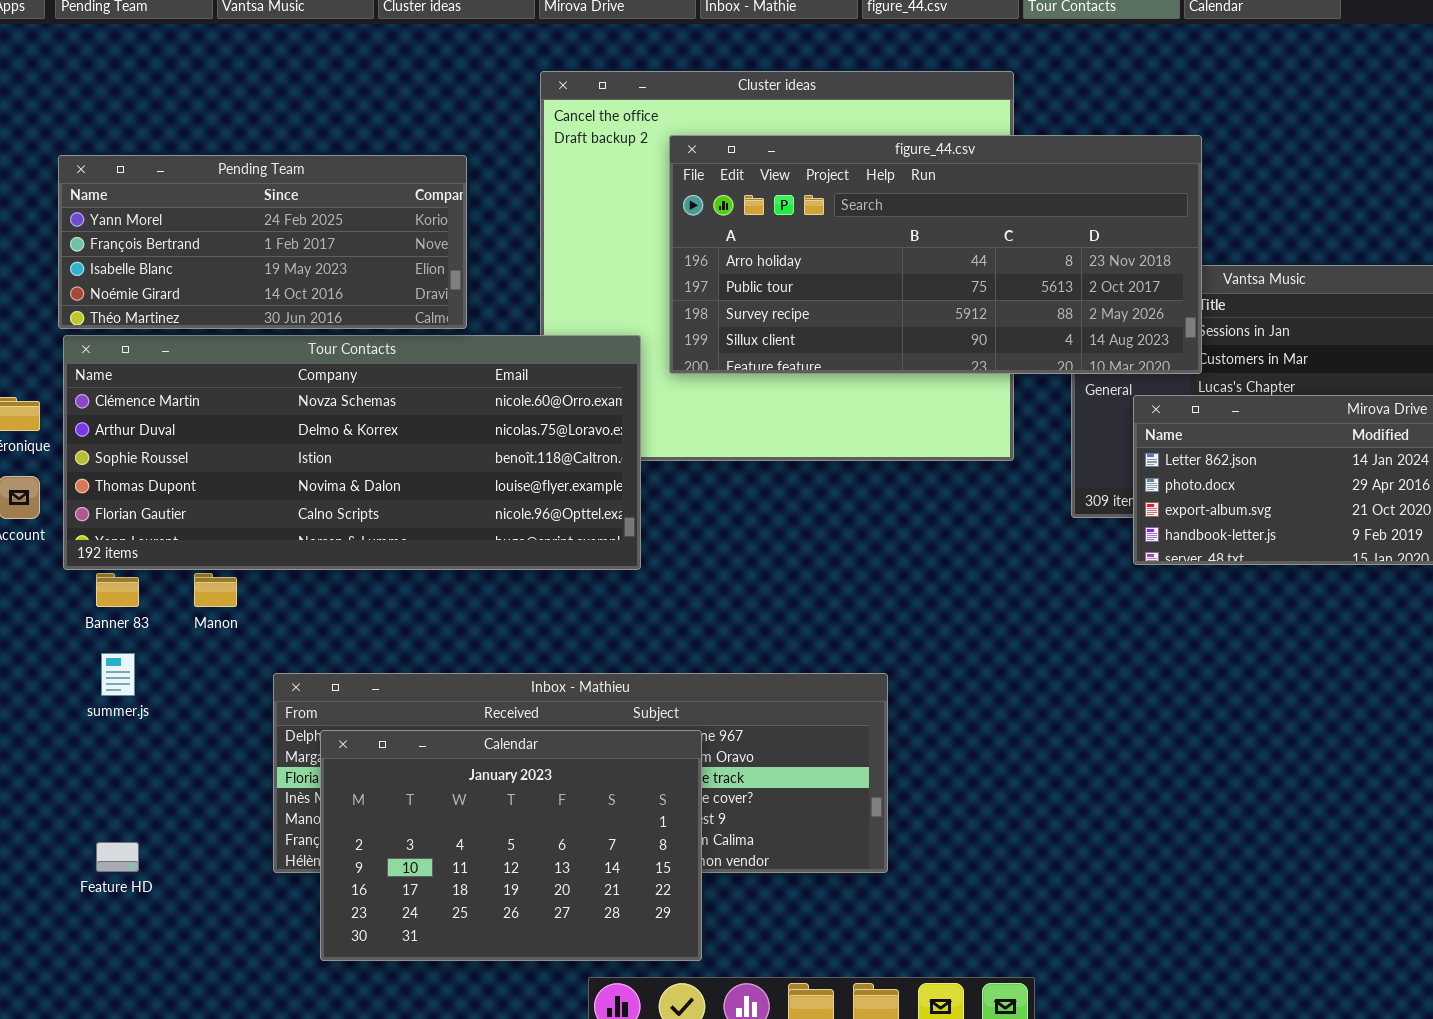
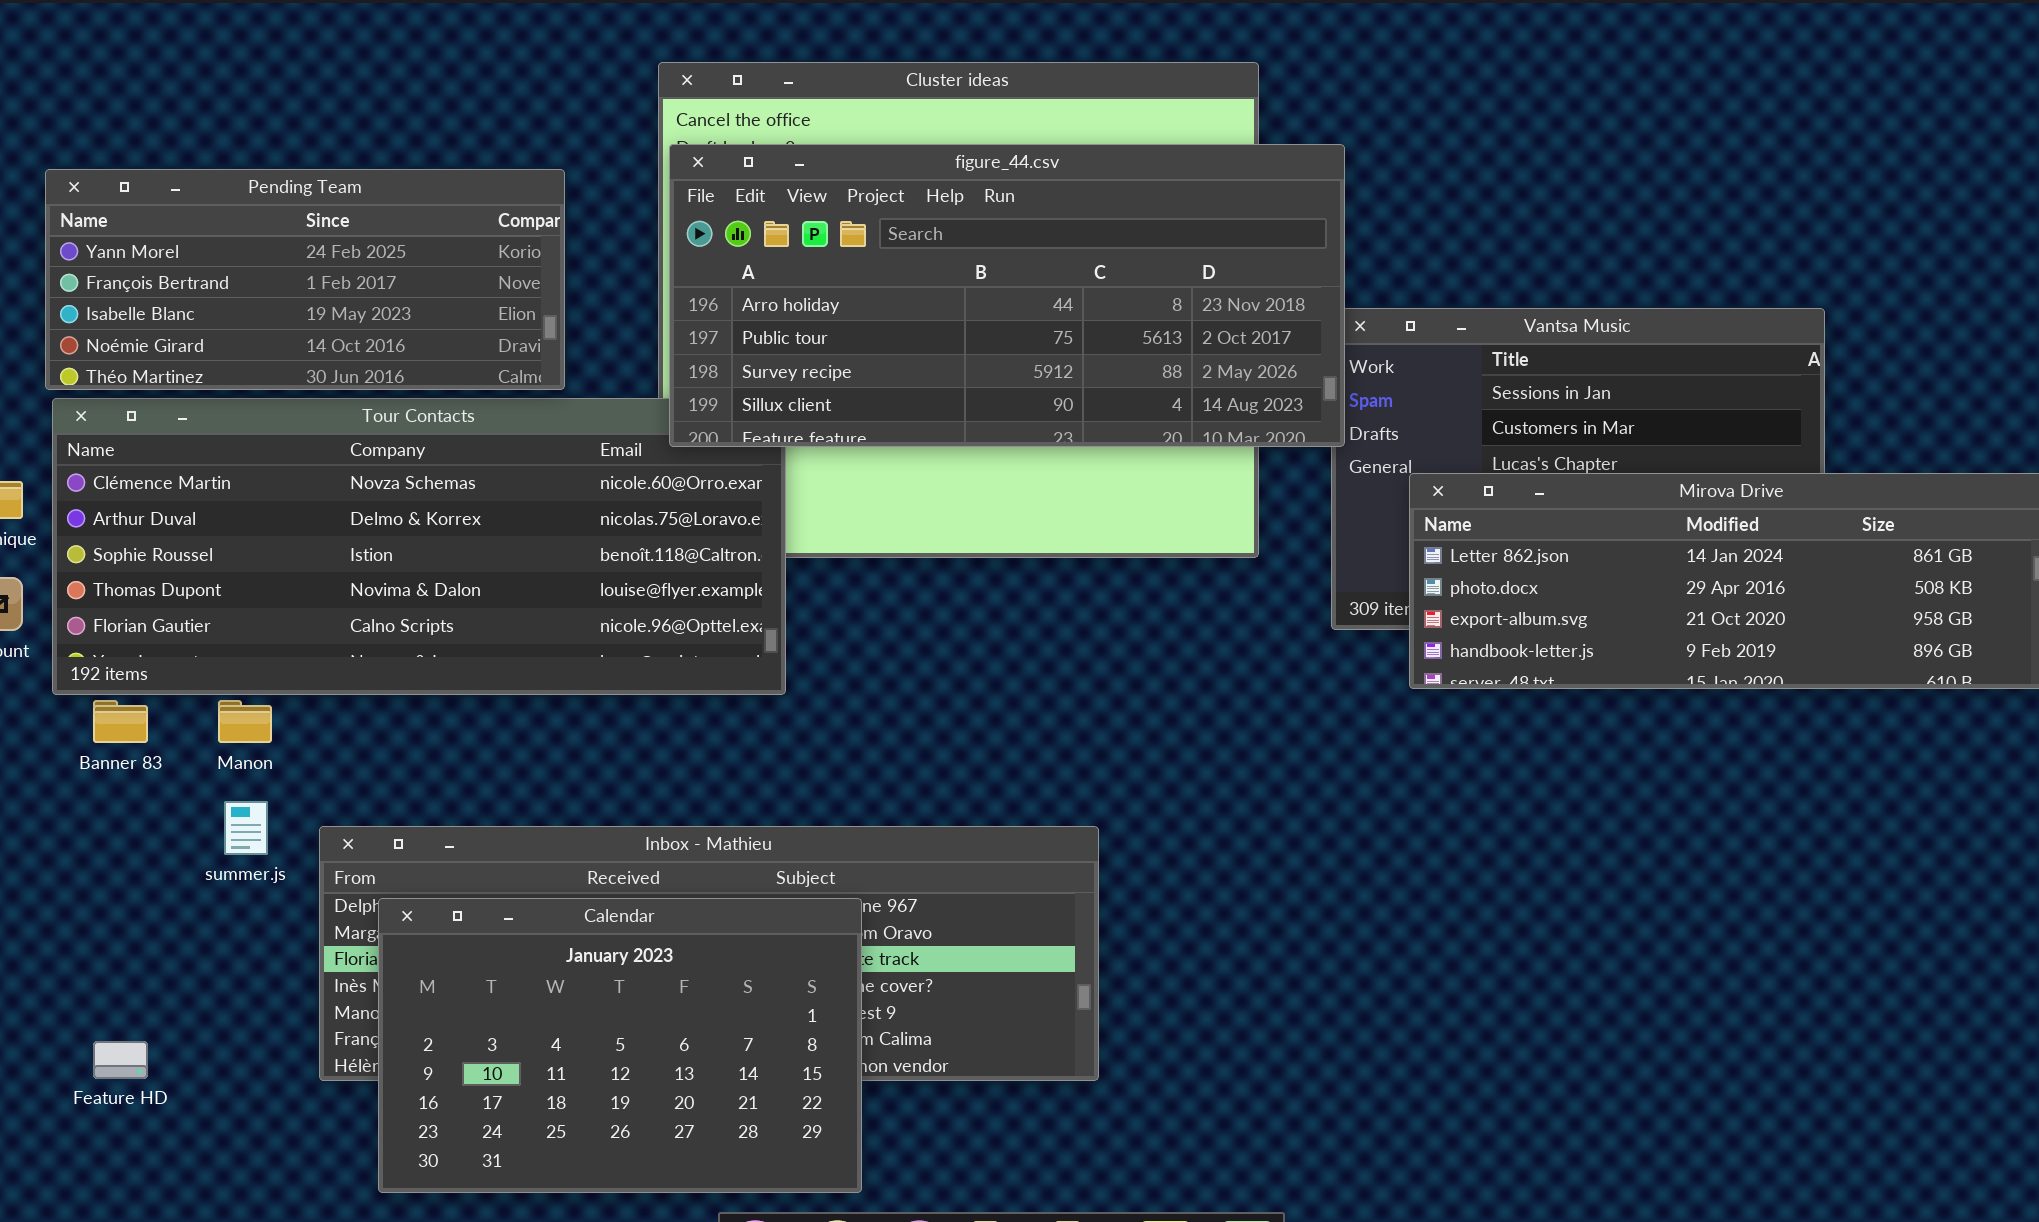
figure_44.csv: [669,135,1202,374] -> [669,144,1345,447], moved
summer.js: [101,653,135,696] -> [224,801,268,855], moved

